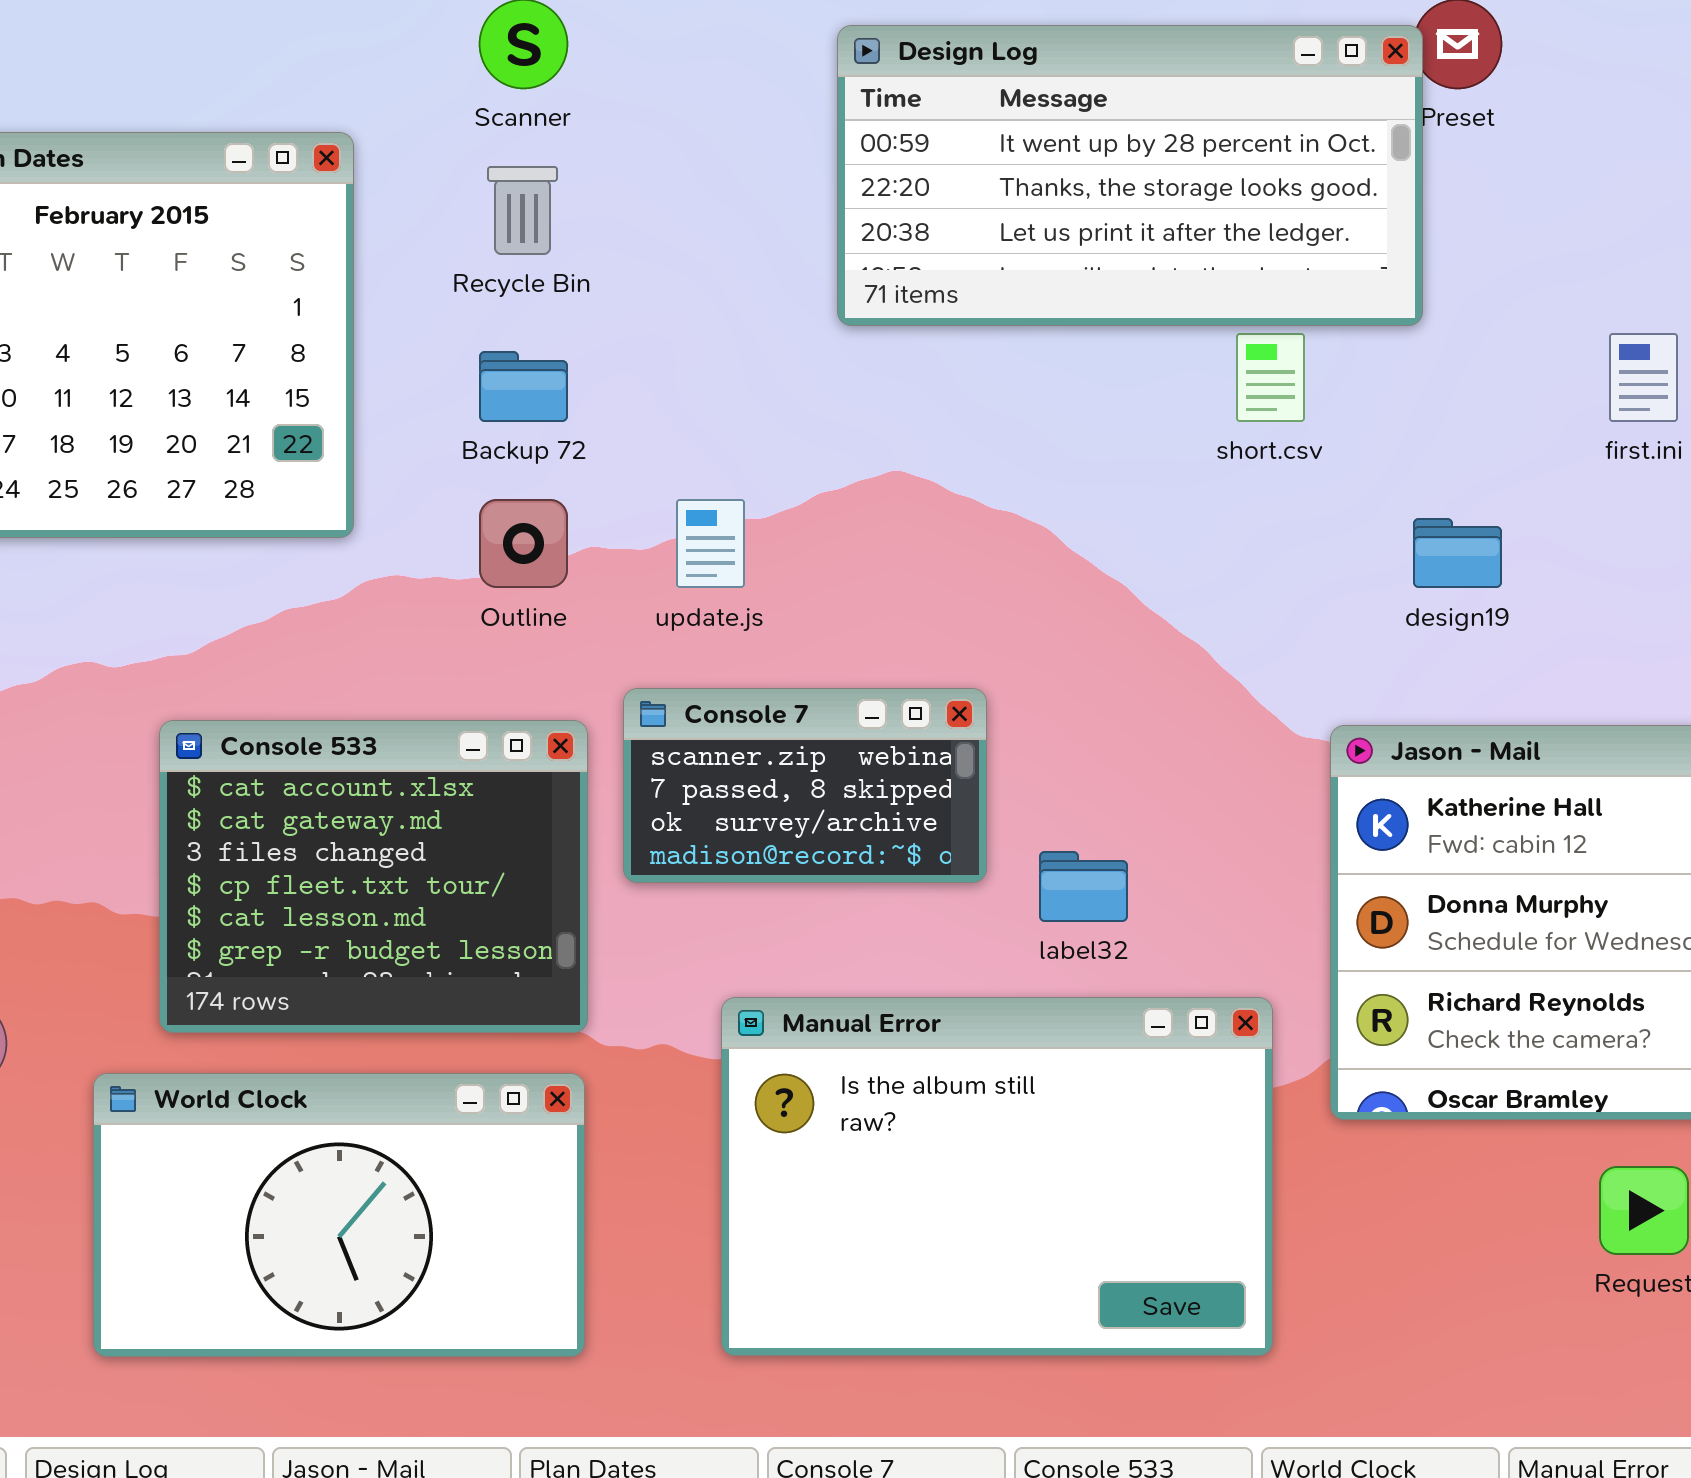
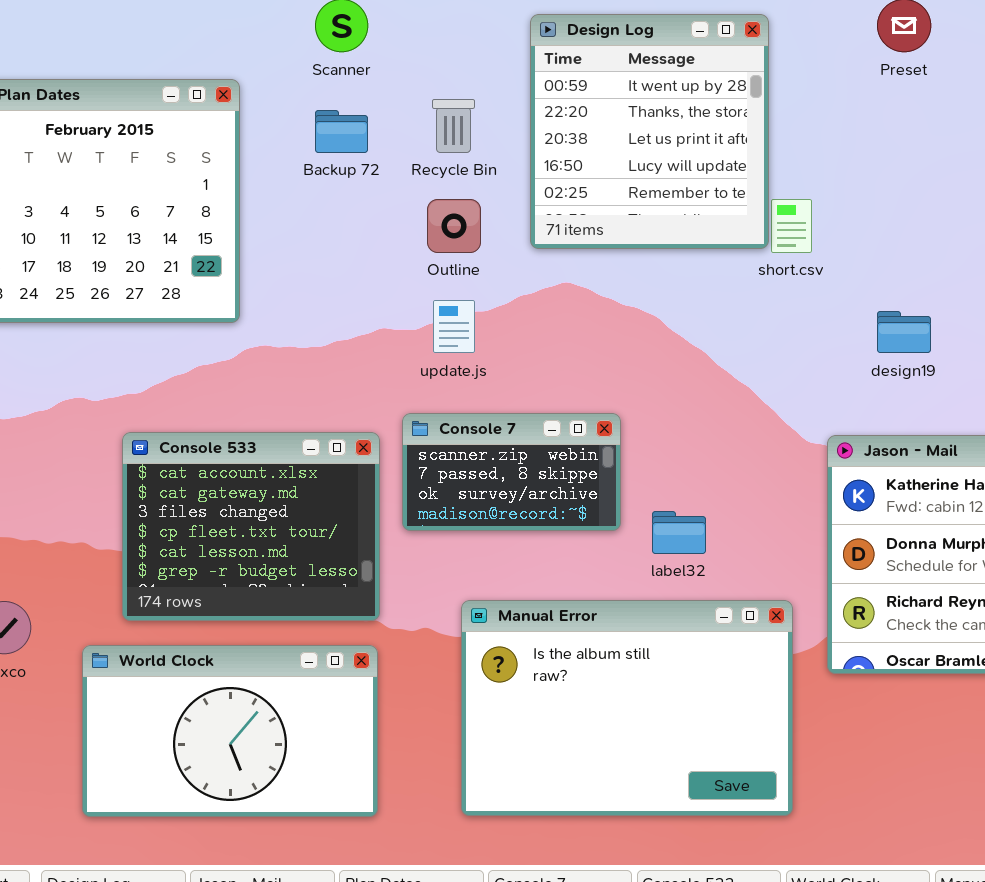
Design Log: [837,25,1423,326] -> [530,14,769,249], resized
Recycle Bin: [487,166,558,255] -> [432,99,475,153], moved
Backup 72: [479,351,568,422] -> [315,110,368,153], moved
Outline: [479,499,568,588] -> [427,199,481,253], moved

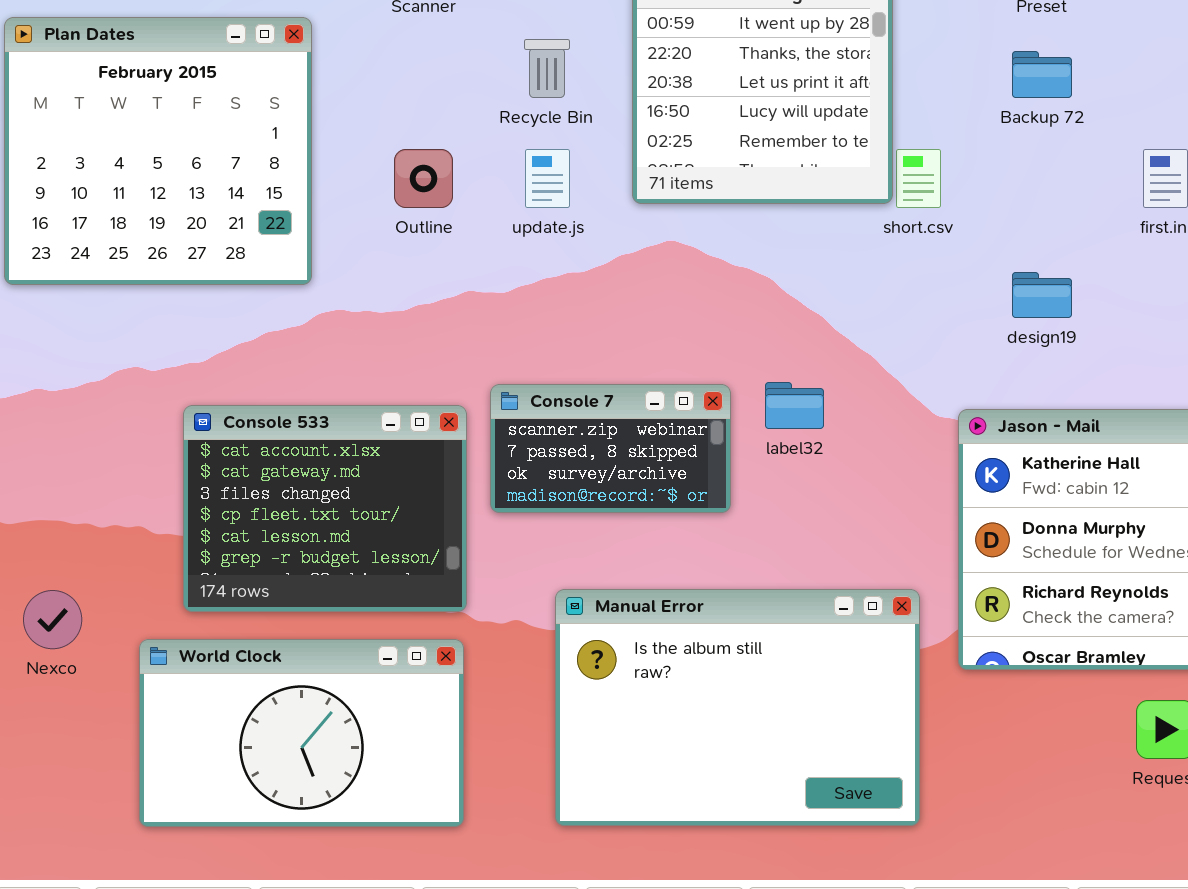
Backup 72: [315,110,368,153] -> [1012,51,1072,98], moved
Outline: [427,199,481,253] -> [394,149,453,208], moved
update.js: [433,300,475,353] -> [525,149,570,208], moved
label32: [652,511,706,554] -> [765,382,824,429], moved

